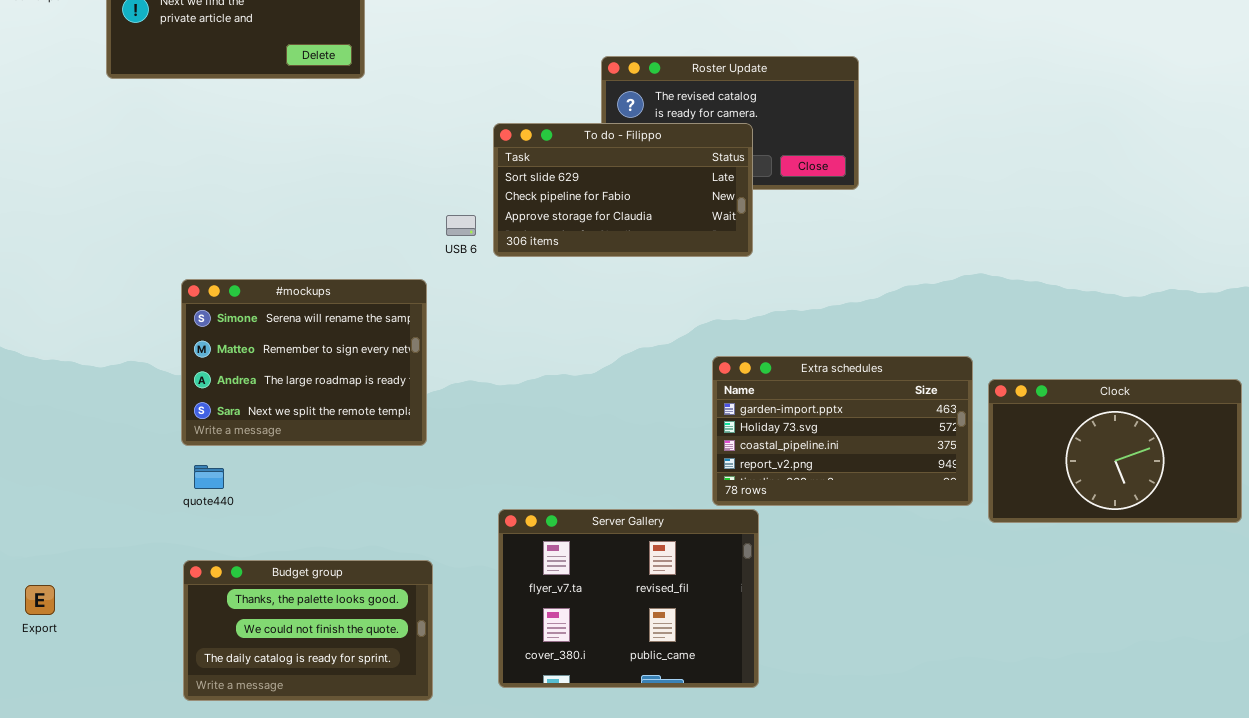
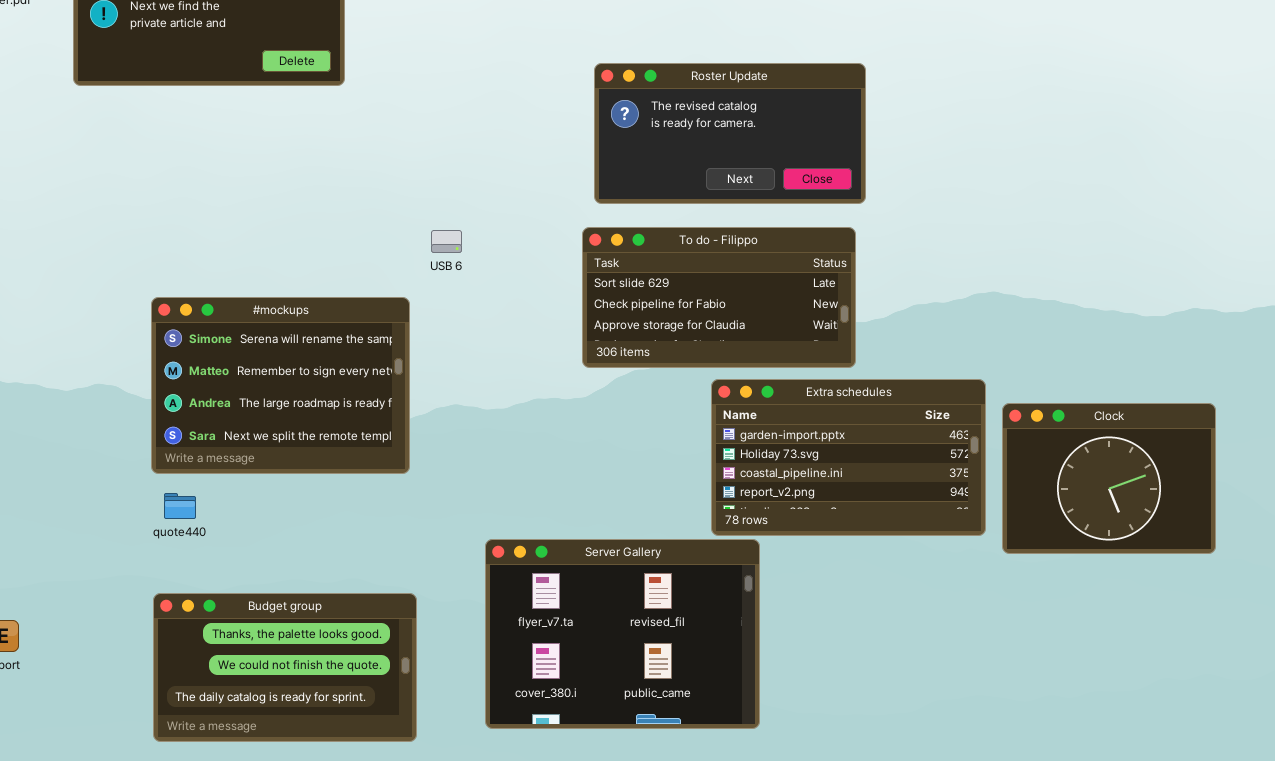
To do - Filippo: [493,123,753,257] -> [582,227,856,368], moved
Clock: [988,379,1242,523] -> [1002,403,1216,554], resized

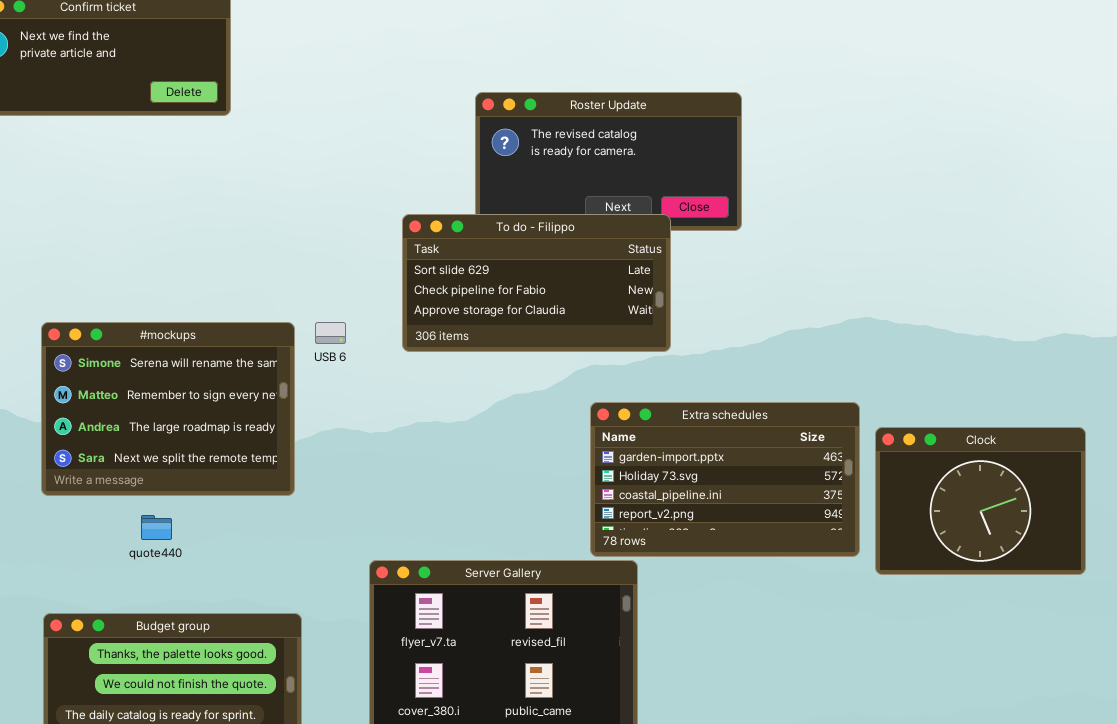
To do - Filippo: [582,227,856,368] -> [402,214,671,352], moved
USB 6: [431,230,462,253] -> [315,322,346,344], moved
quote440: [164,493,196,519] -> [141,515,172,540], moved

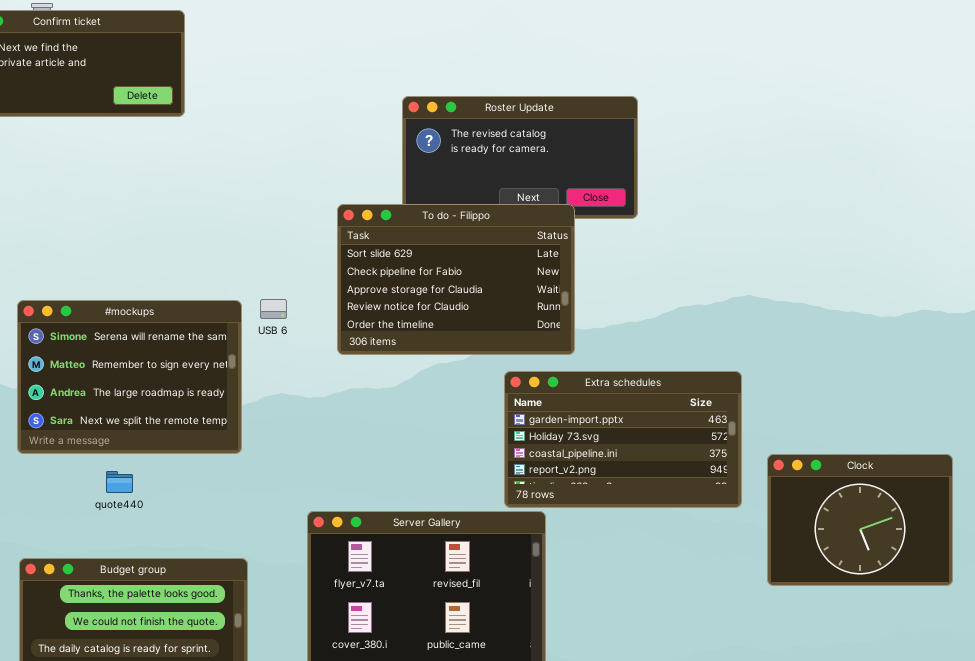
To do - Filippo: [402,214,671,352] -> [337,204,575,355], resized
Clock: [875,427,1086,575] -> [767,454,953,586], moved

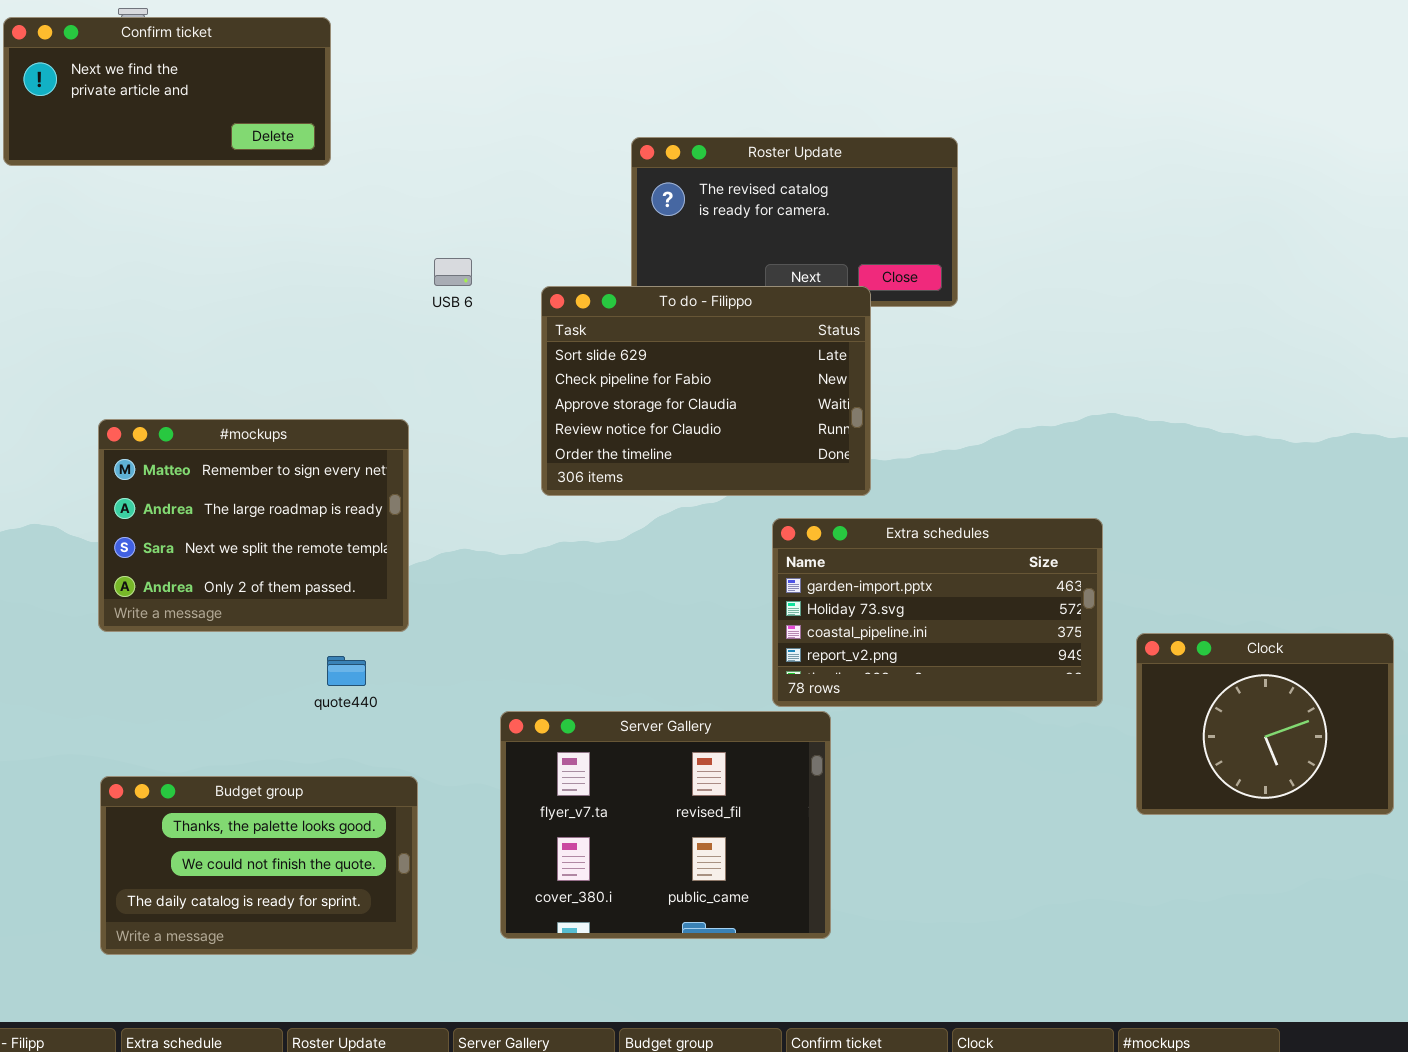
USB 6: [260,299,287,319] -> [434,258,472,286], moved
#mockups: [17,300,242,454] -> [98,419,409,632], scrolled down 1 row
quote440: [106,471,133,493] -> [327,656,366,686], moved

